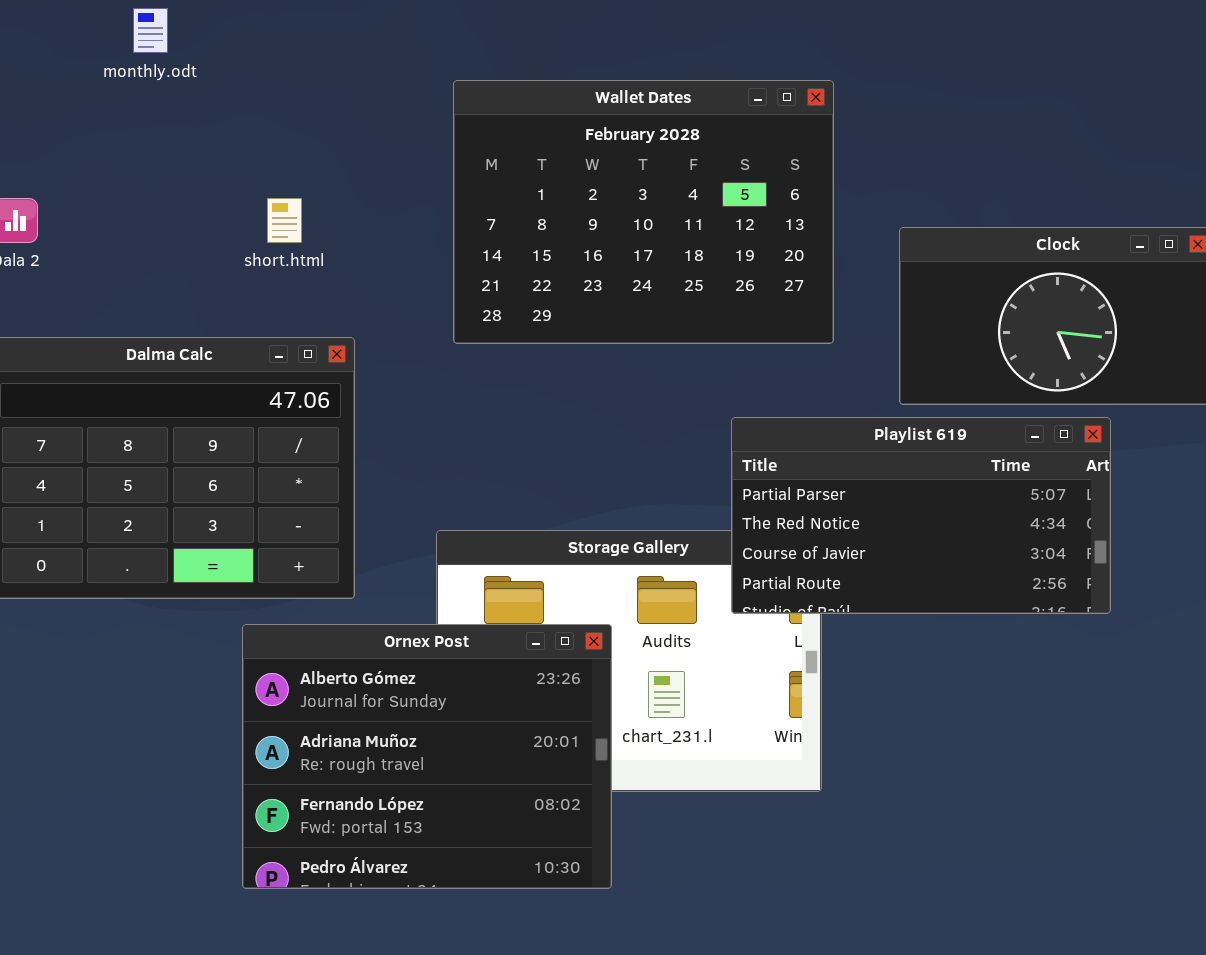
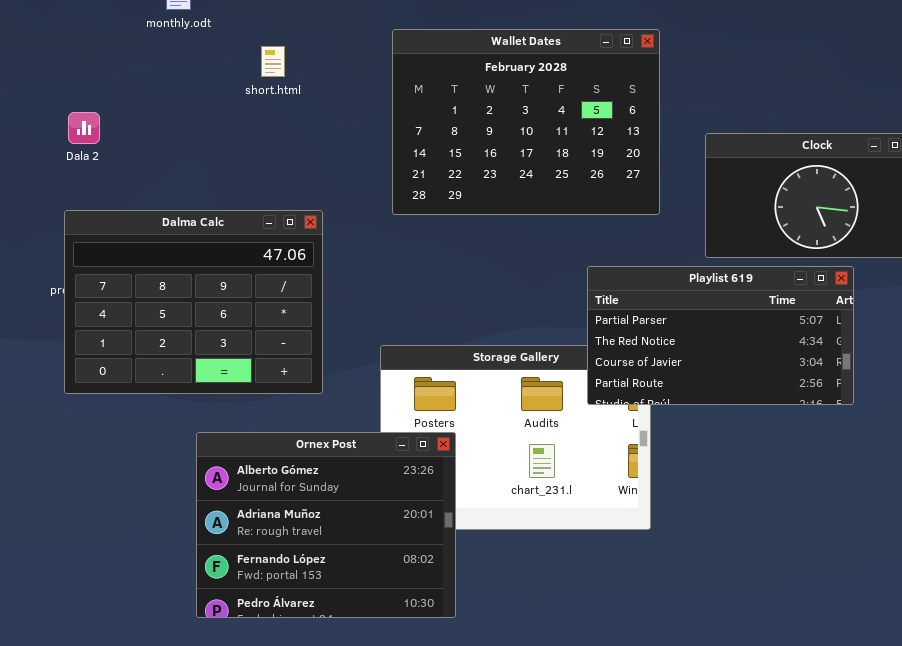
short.html: [267,198,302,243] -> [261,46,285,77], moved
Ornex Post: [242,624,612,889] -> [196,432,456,618], moved

